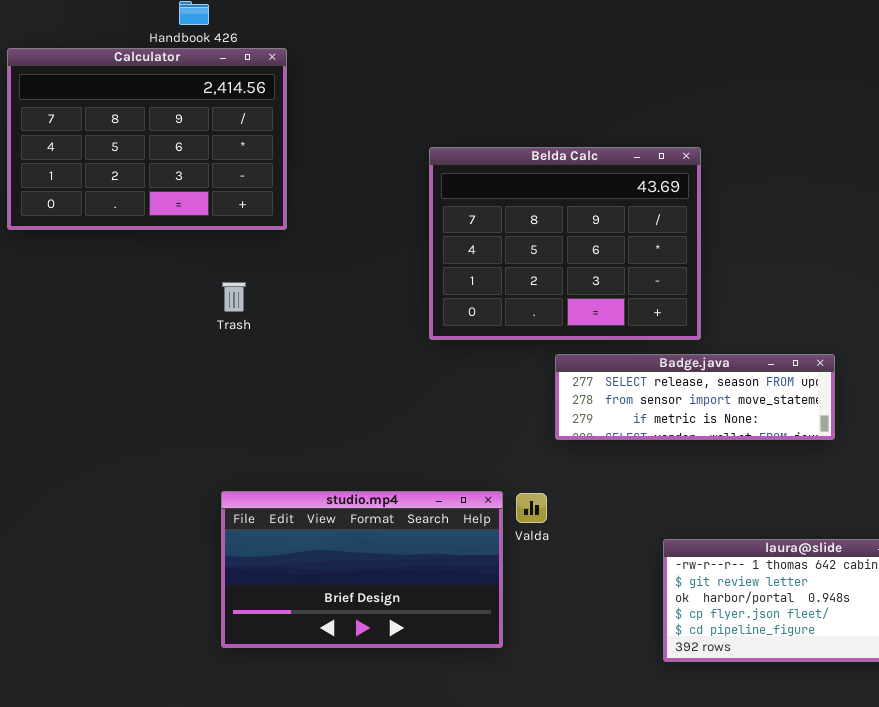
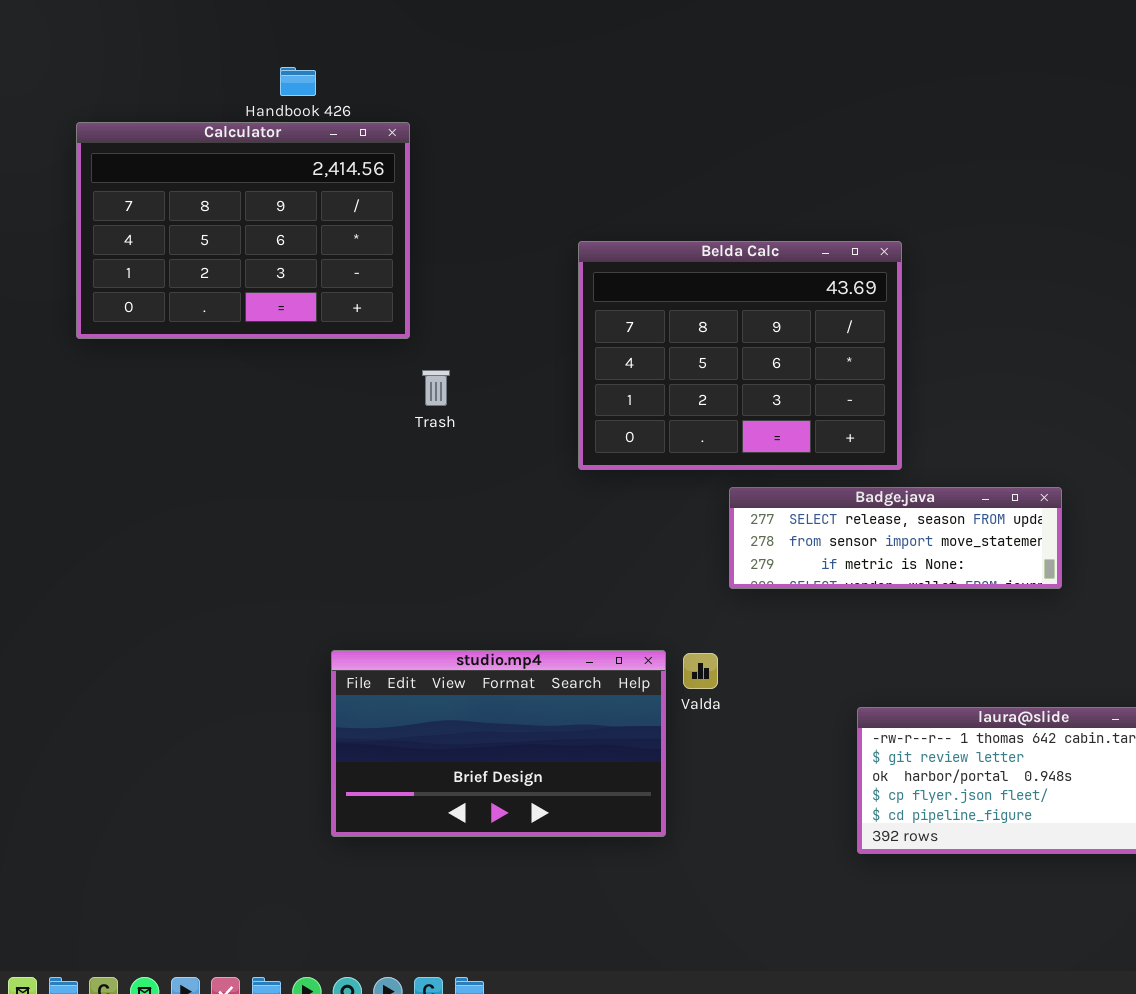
Trash: [222,282,246,312] -> [422,370,450,406], moved

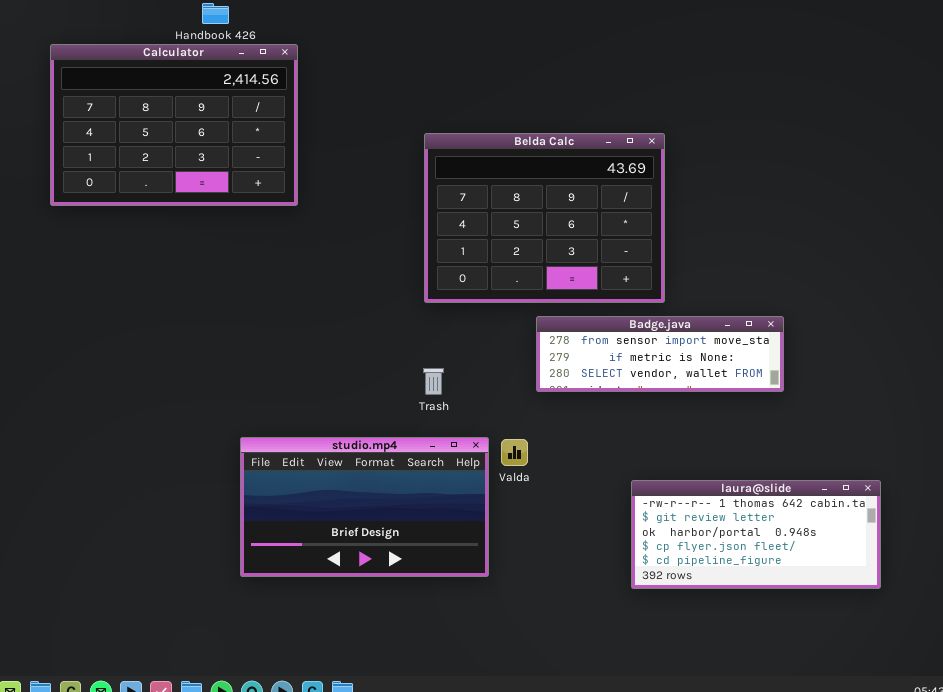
Trash: [422,370,450,406] -> [423,368,444,395], moved
Badge.java: [729,487,1062,589] -> [536,316,784,392], scrolled down 1 row

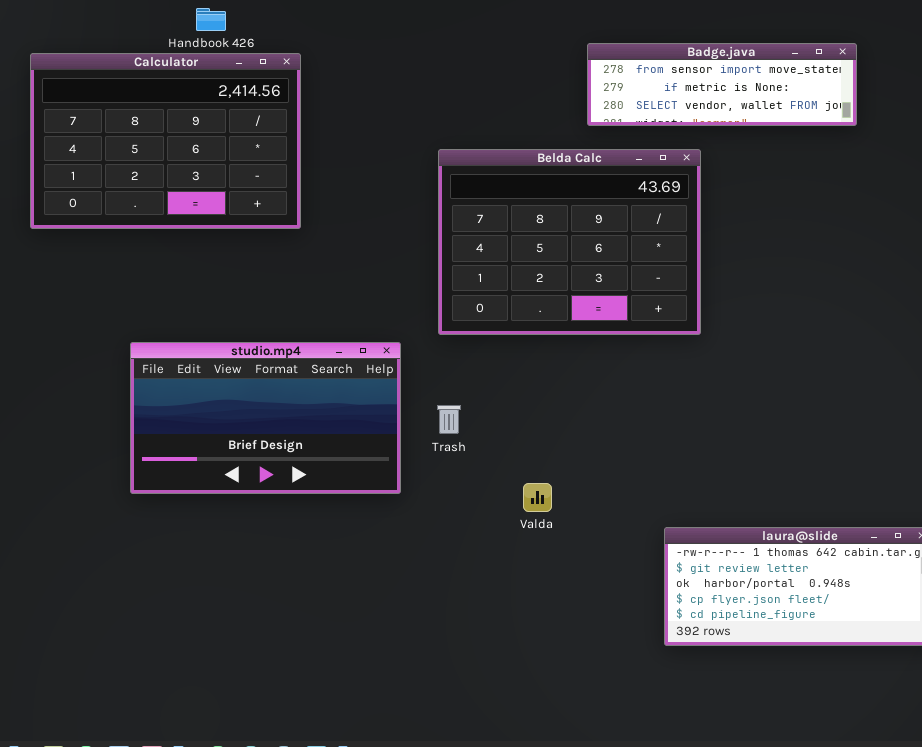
Badge.java: [536,316,784,392] -> [587,43,857,126], moved
studio.mp4: [240,437,489,577] -> [130,342,401,494], moved

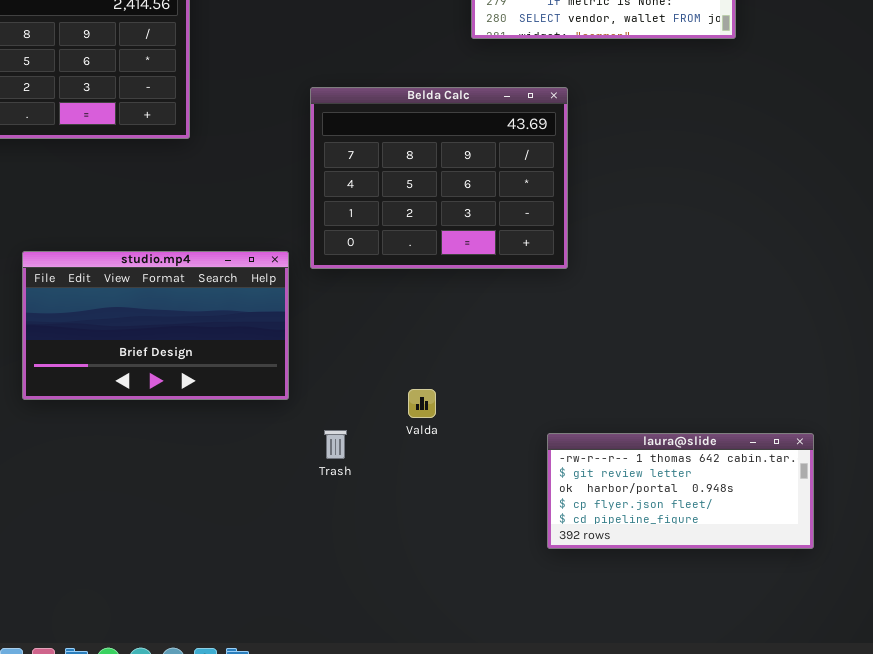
Belda Calc: [438,149,701,335] -> [310,87,568,269], moved
Trash: [437,405,461,434] -> [324,430,347,459], moved

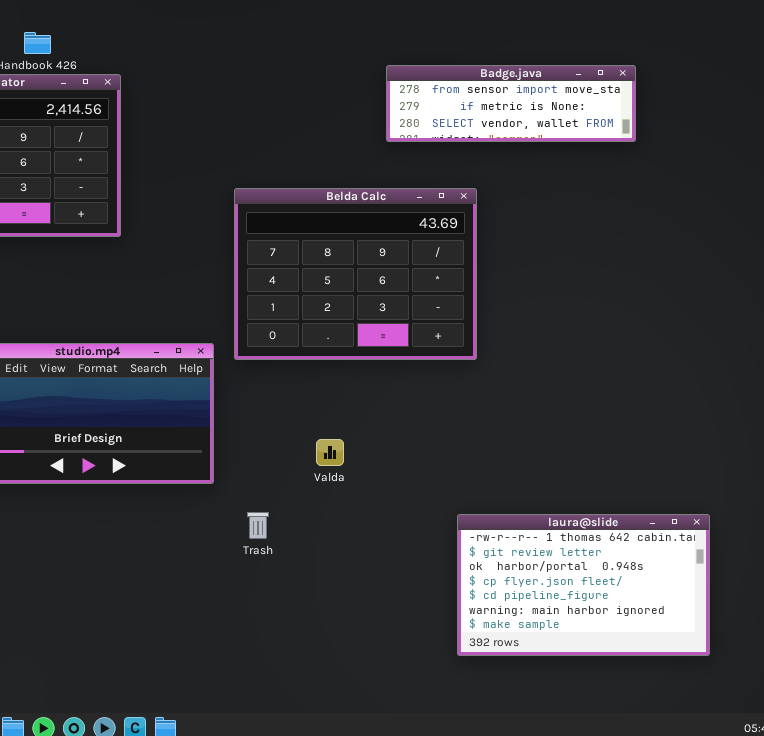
Valda: [408,389,436,418] -> [316,439,344,466], moved
laura@slide: [547,433,814,549] -> [457,514,710,656], resized

